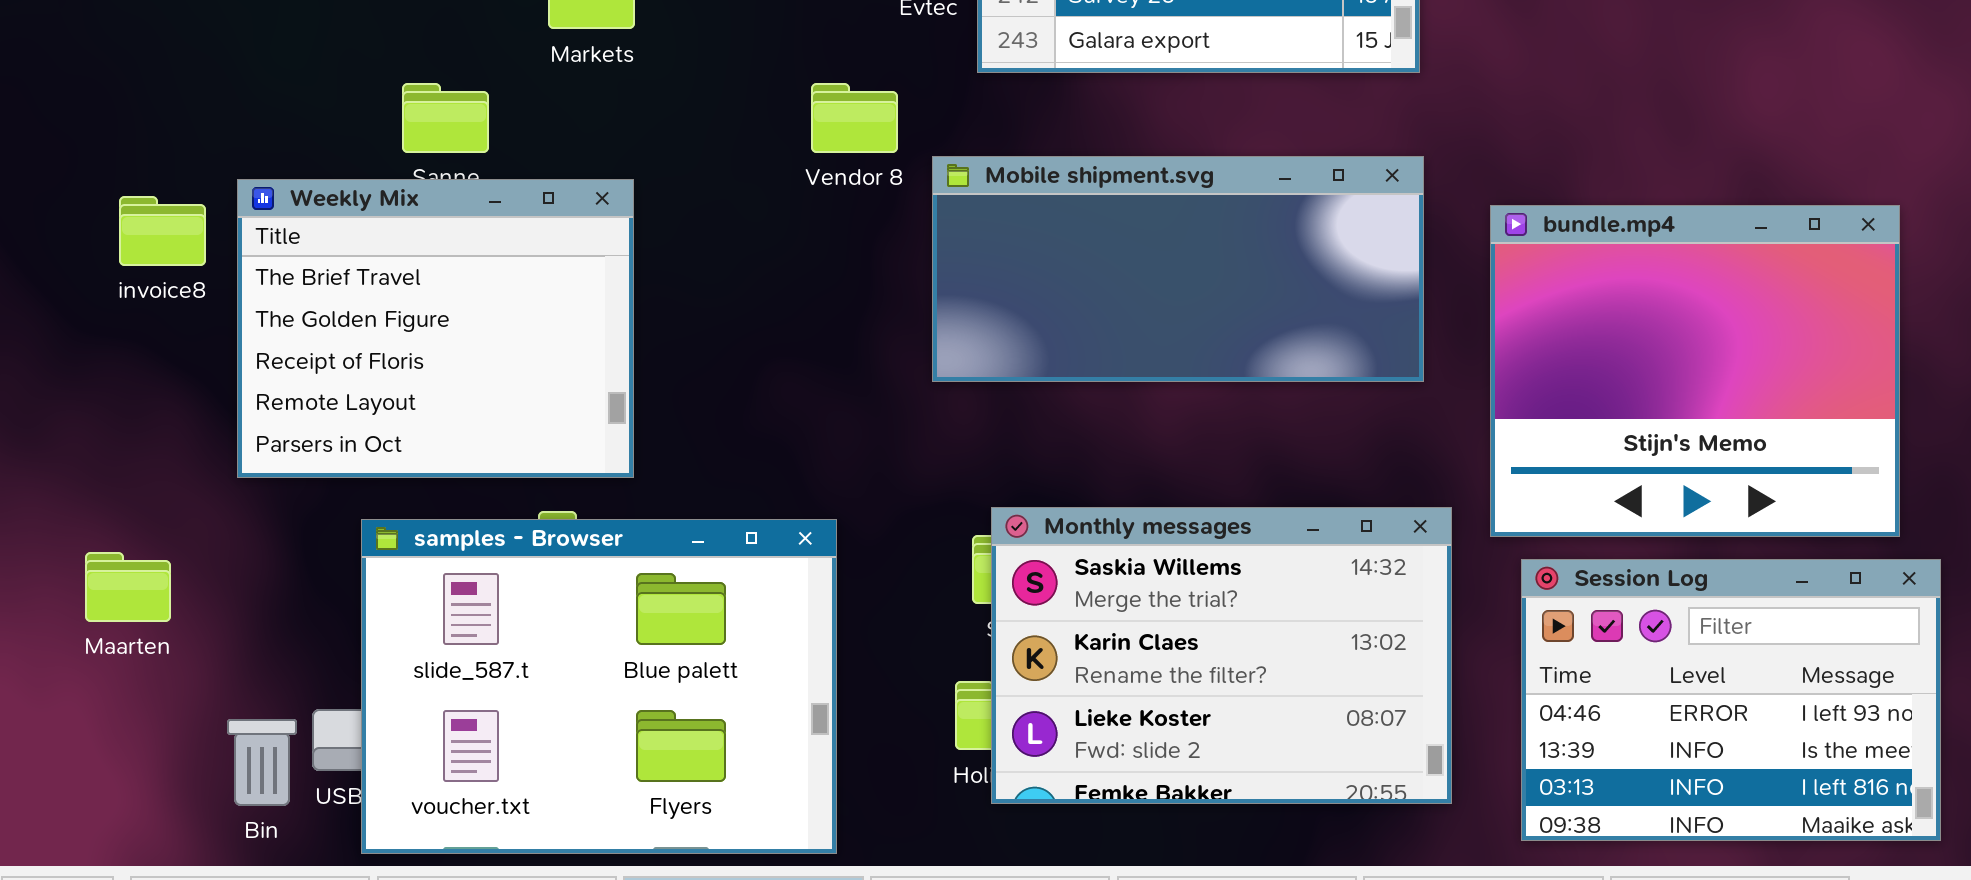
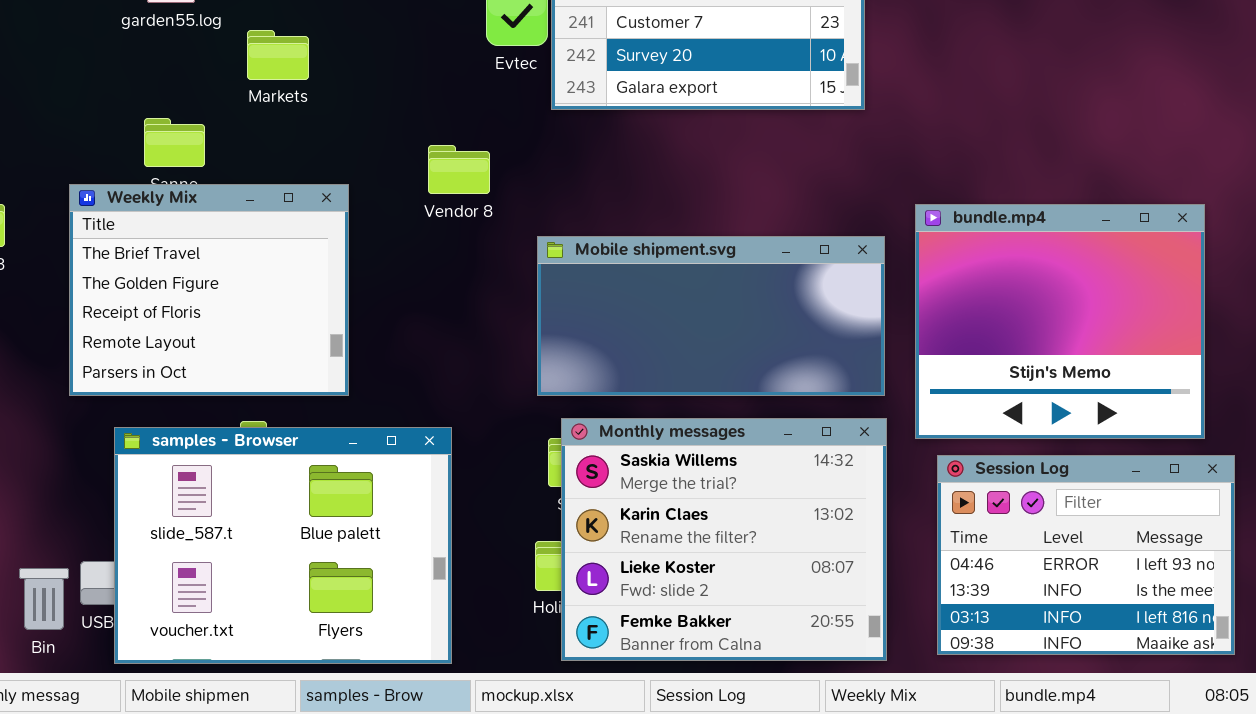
Vendor 8: [811,83,898,153] -> [428,145,490,194], moved
Mobile shipment.svg: [932,156,1424,382] -> [537,236,885,396], moved
Weekly Mix: [237,179,634,478] -> [69,184,349,396], moved
Monthly messages: [991,507,1452,804] -> [561,418,887,661], resized

